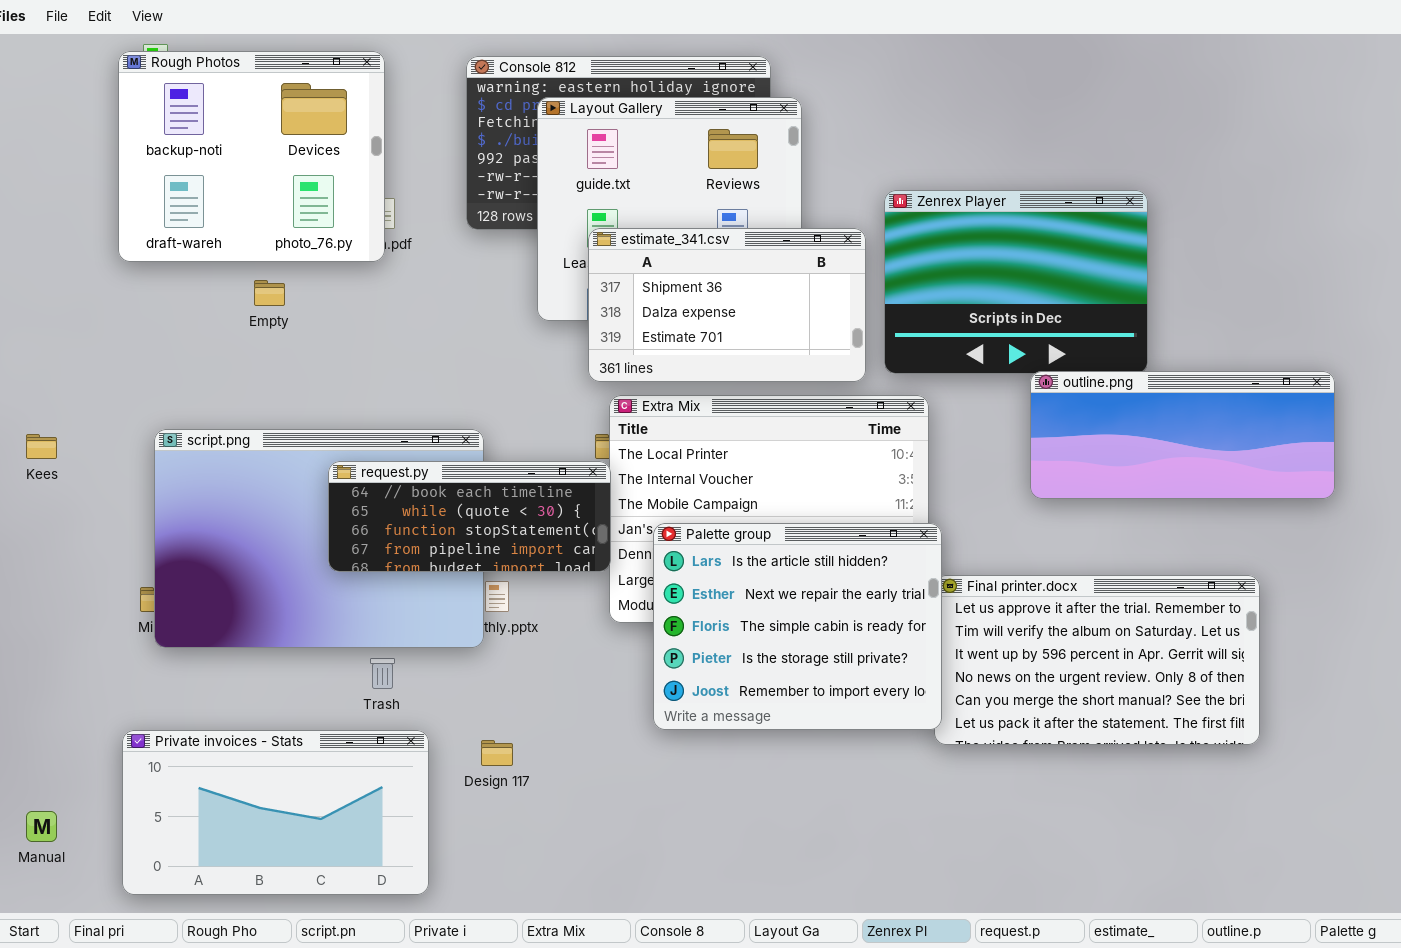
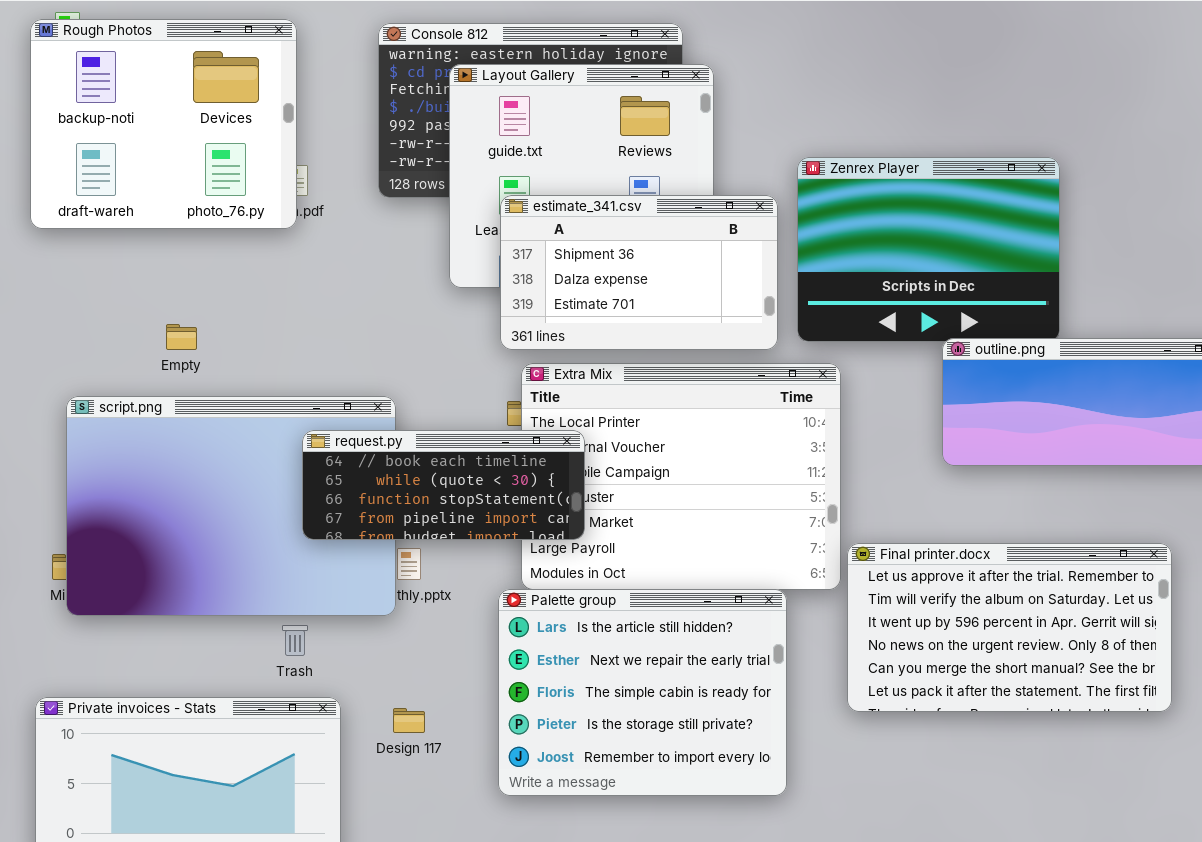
Empty: [254,280,285,306] -> [166,324,197,350], moved
request.py: [328,461,611,572] -> [302,430,585,540], moved
Palette group: [653,523,942,730] -> [498,589,787,796], moved

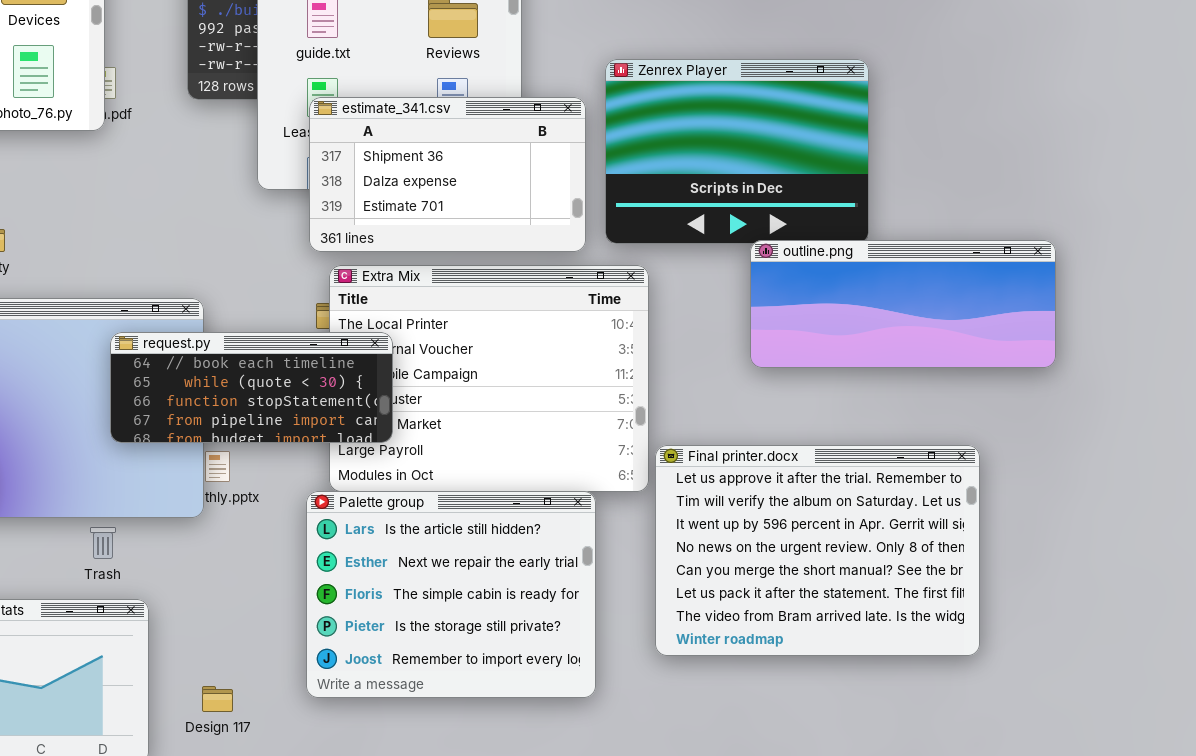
Final printer.docx: [847,543,1172,712] -> [655,445,980,656], resized
Design 117: [393,708,425,733] -> [202,686,233,712], moved

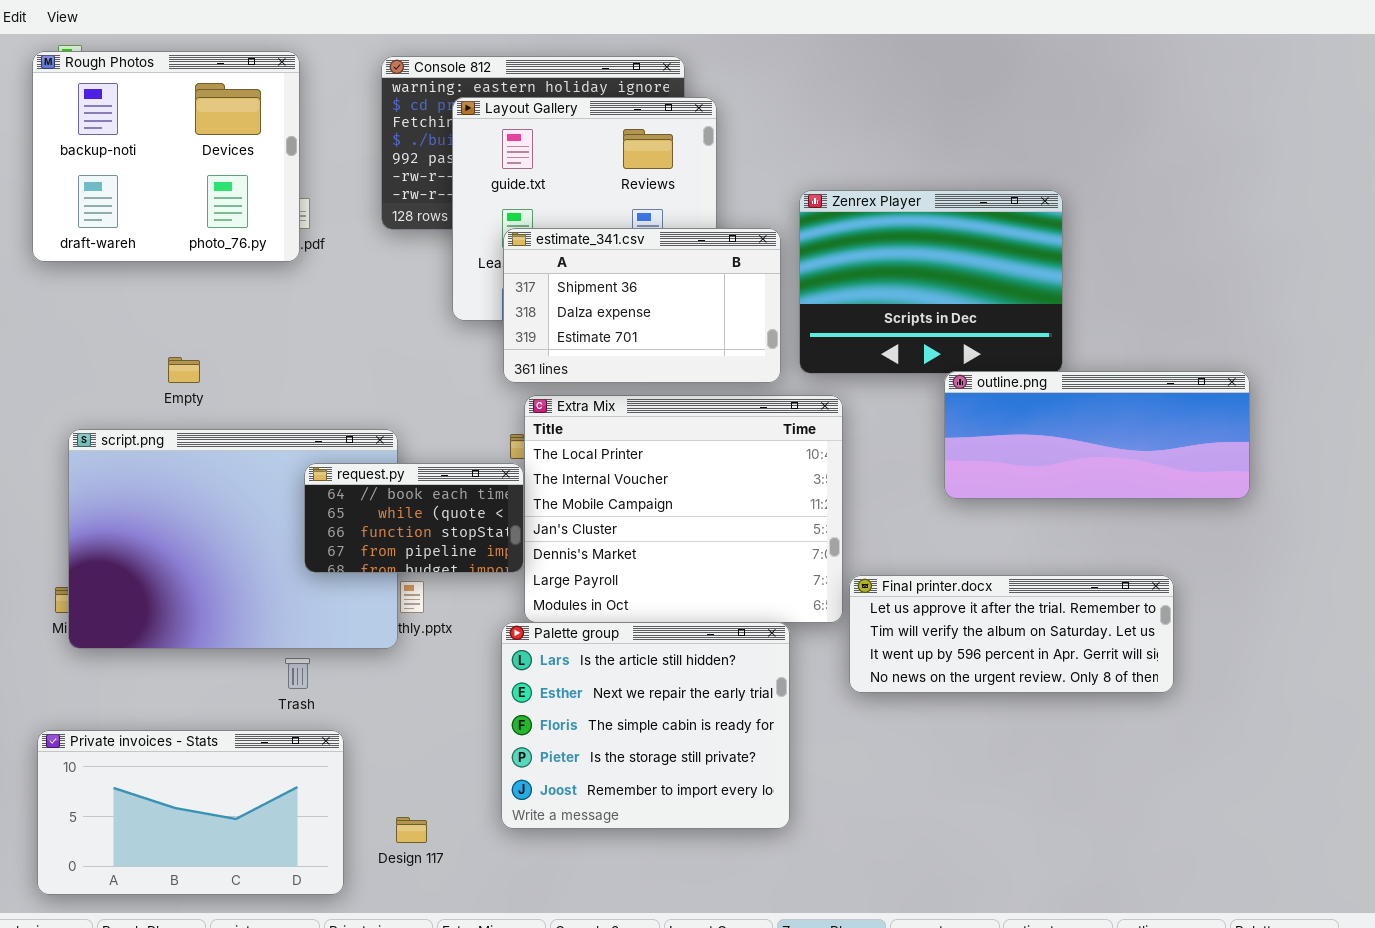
request.py: [110,332,393,443] -> [304,463,524,573], resized
Final printer.docx: [655,445,980,656] -> [849,575,1174,693], resized

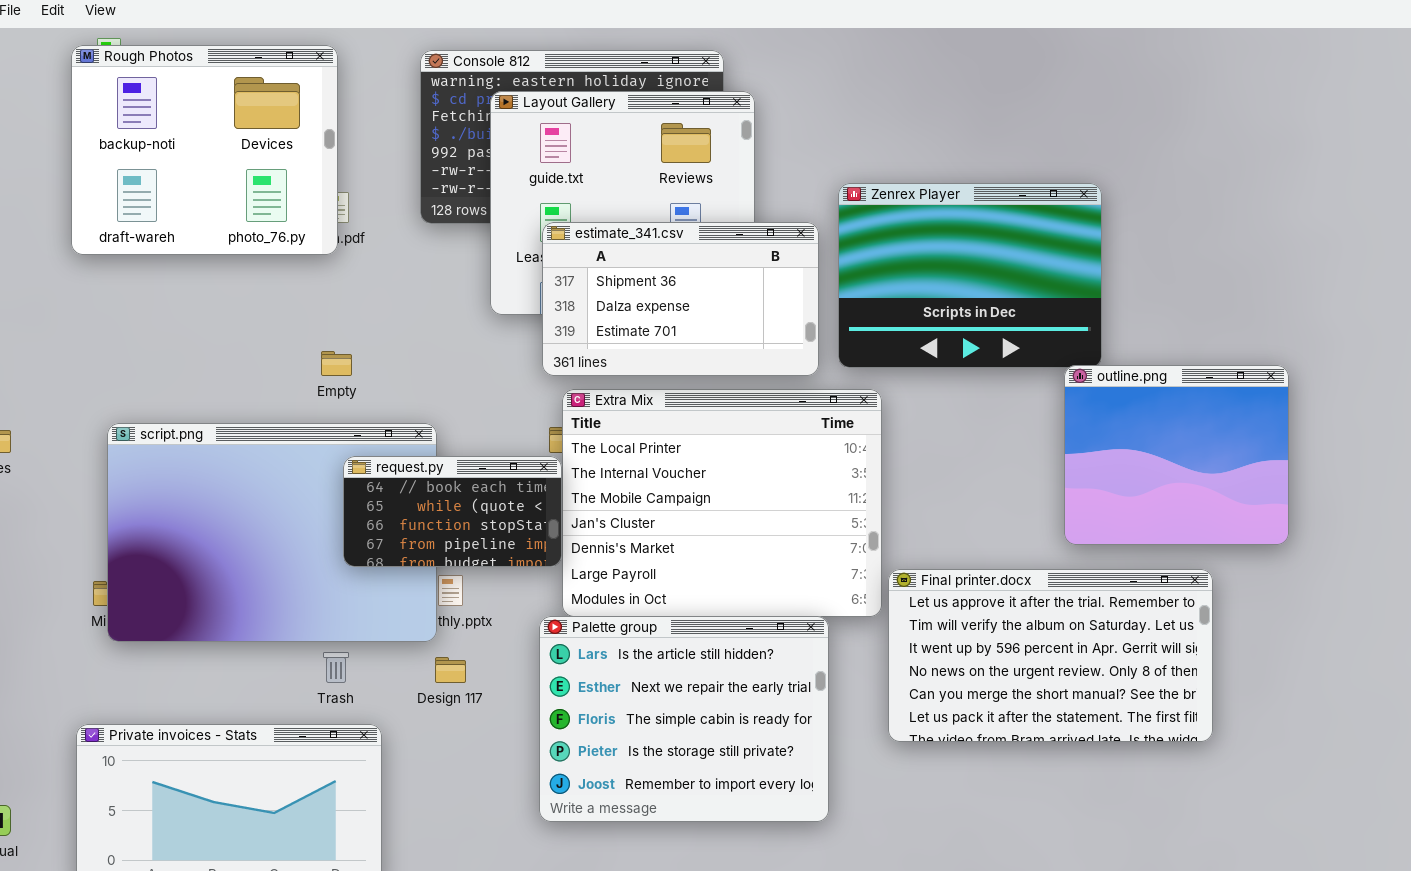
Empty: [168,357,200,383] -> [321,351,352,376], moved
outline.png: [944,371,1250,499] -> [1064,365,1289,545], resized
Final printer.docx: [849,575,1174,693] -> [888,569,1213,742], resized
Design 117: [396,817,427,843] -> [435,657,466,683], moved

